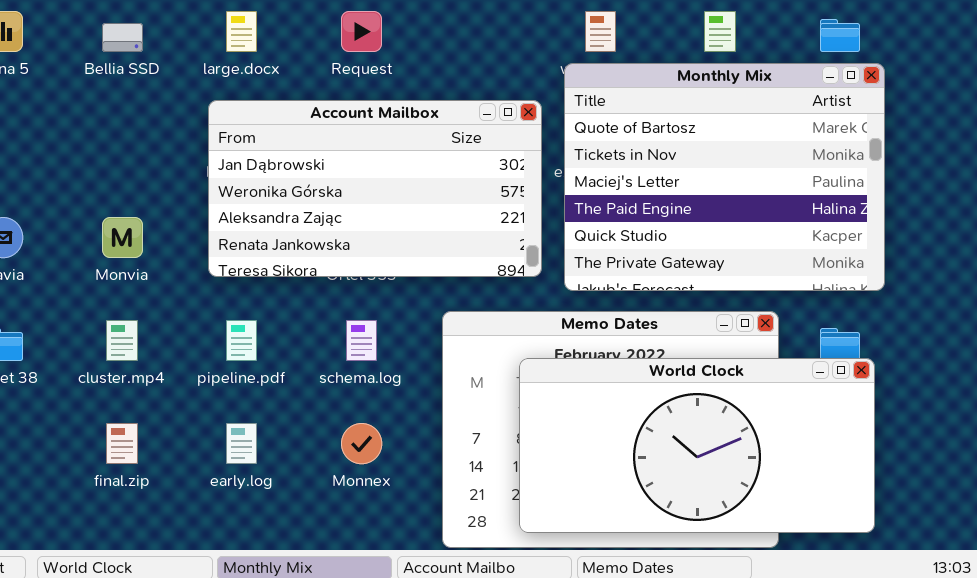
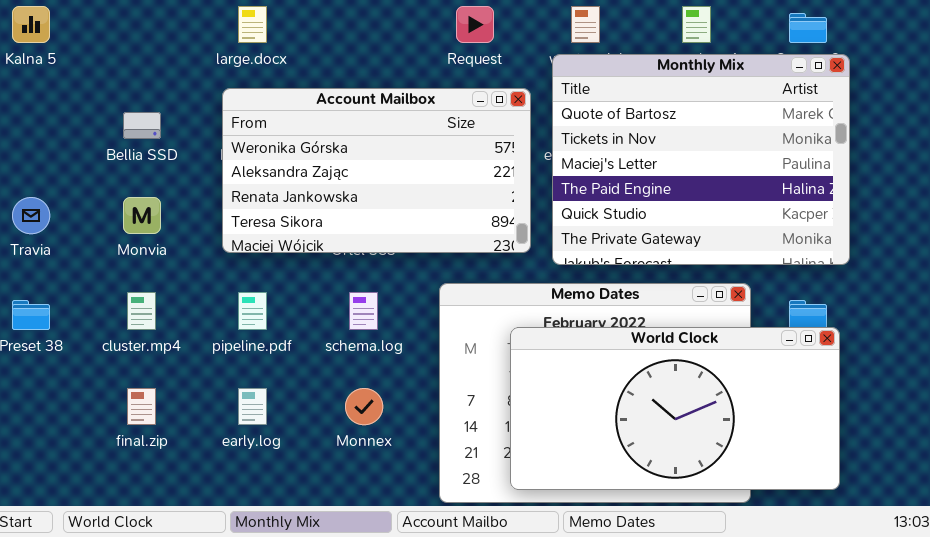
Request: [341,11,382,52] -> [456,6,494,43], moved
Bellia SSD: [102,23,143,52] -> [123,112,161,139], moved
Account Mailbox: [208,100,542,277] -> [222,88,531,253], scrolled down 1 row

